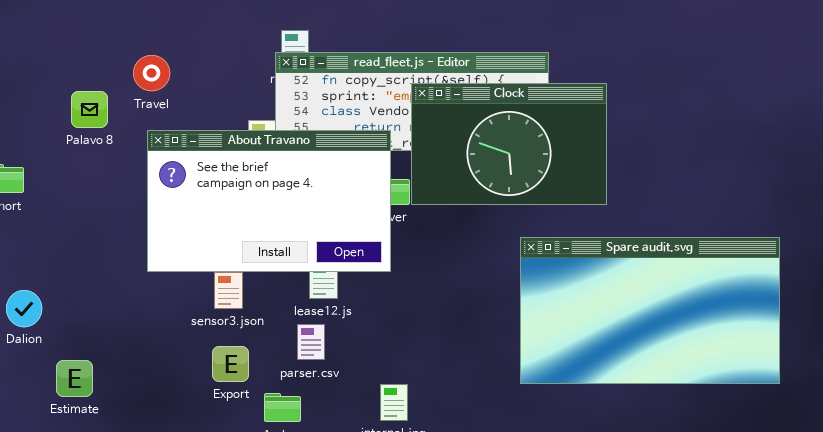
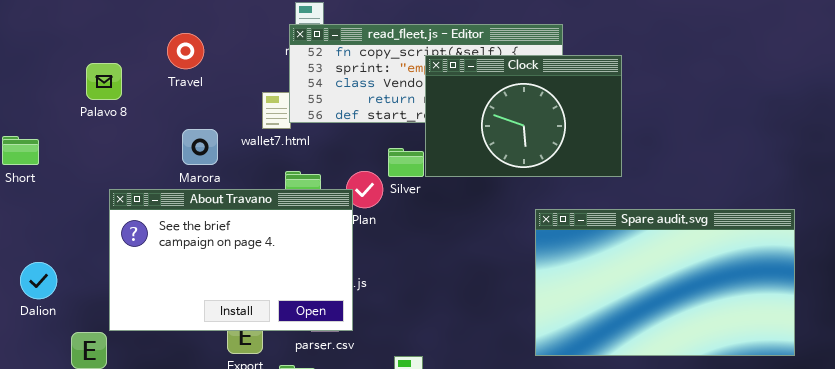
Travel: [133,55,170,91] -> [167,33,204,69], moved
About Travano: [147,130,391,272] -> [109,189,353,331], moved

